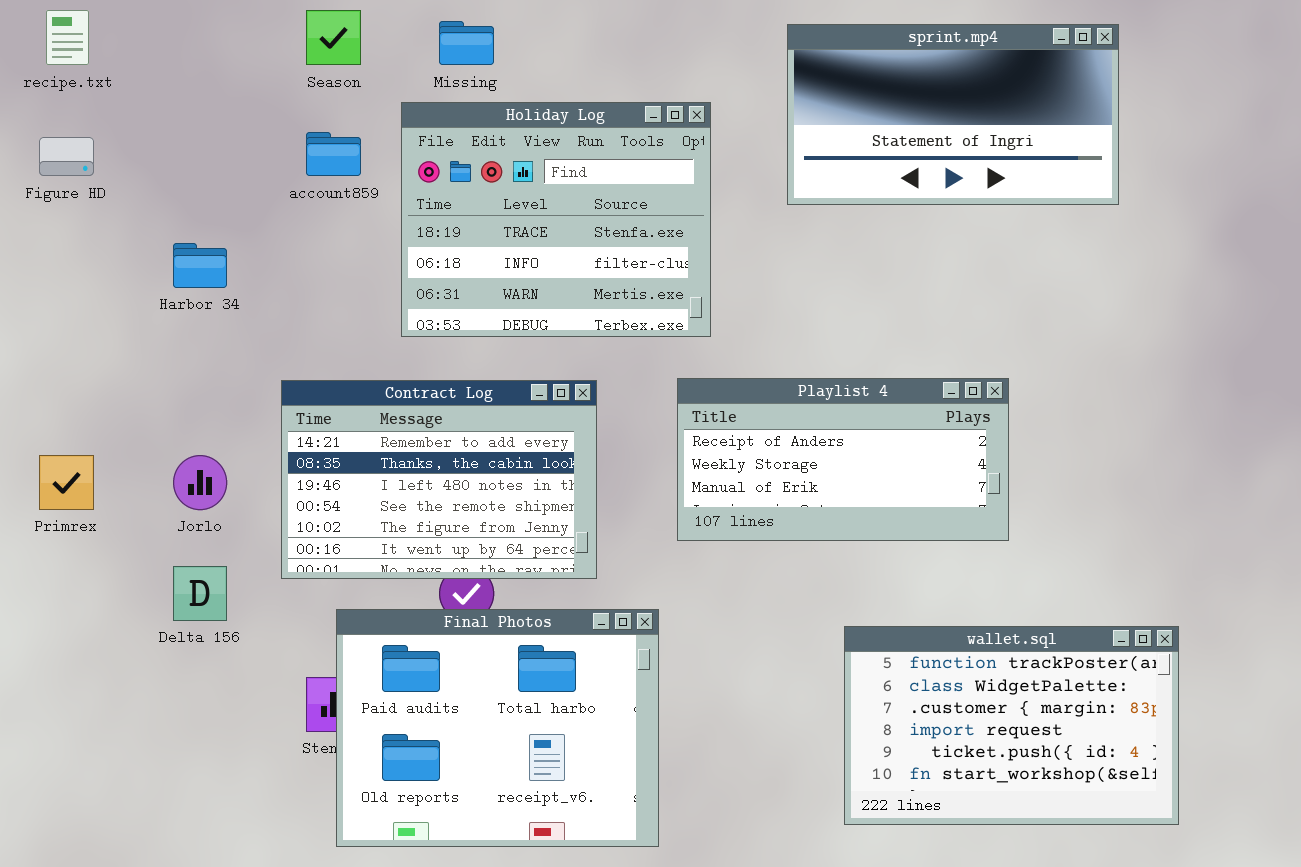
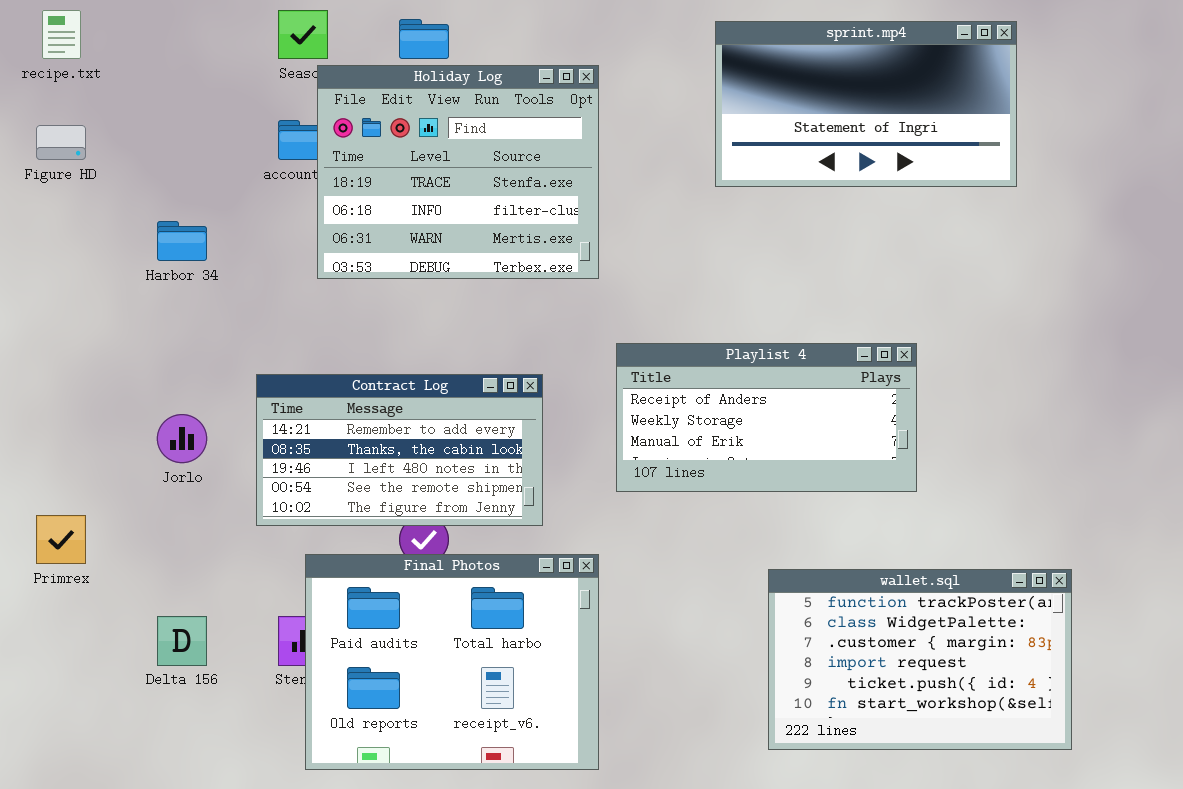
Holiday Log: [401,102,711,337] -> [317,65,599,279], moved
Contract Log: [281,380,597,579] -> [256,374,543,526], resized
Primrex: [39,455,94,510] -> [36,515,86,564], moved
Delta 156: [173,566,227,621] -> [157,616,207,666], moved

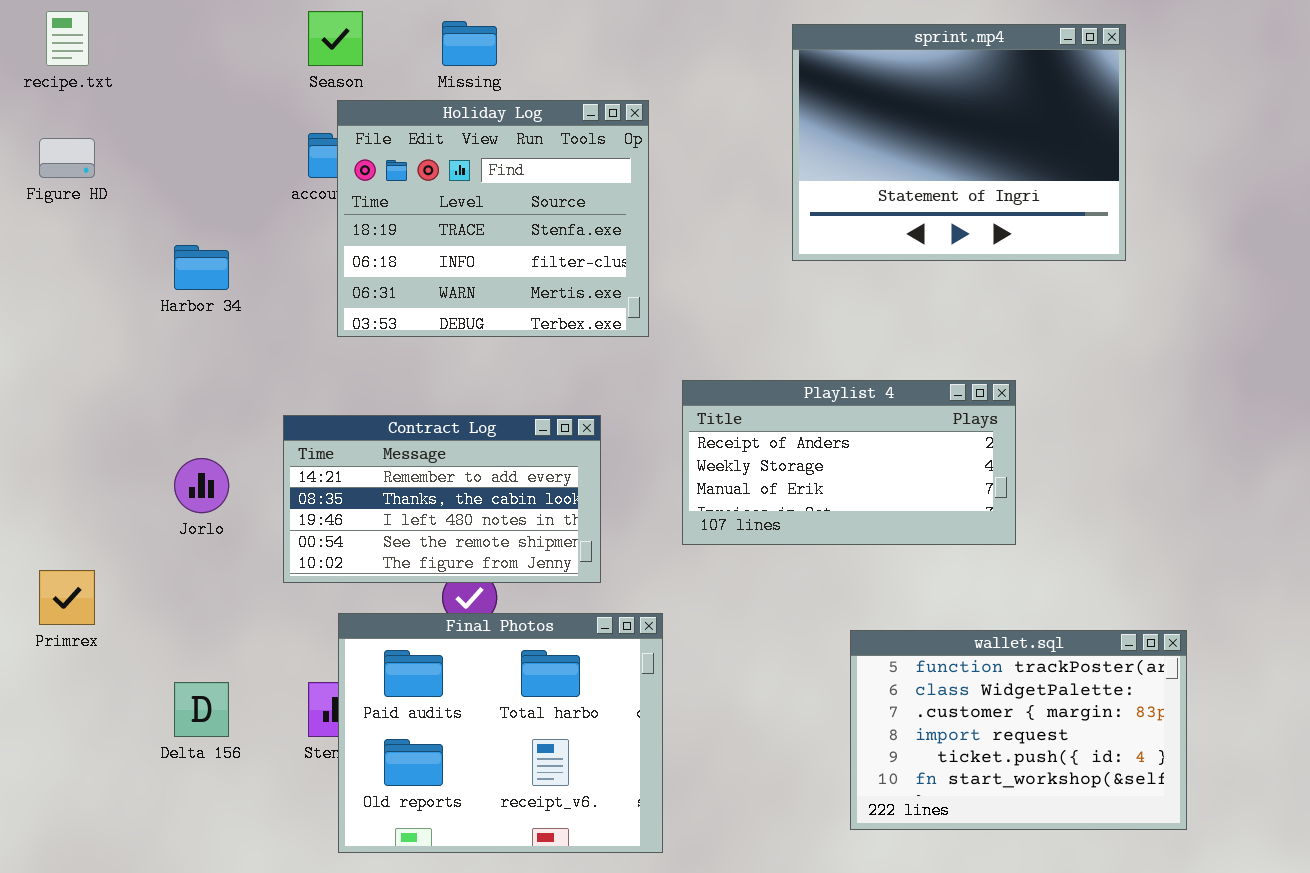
sprint.mp4: [715,21,1017,187] -> [792,24,1126,261], resized
Holiday Log: [317,65,599,279] -> [337,100,649,337], moved

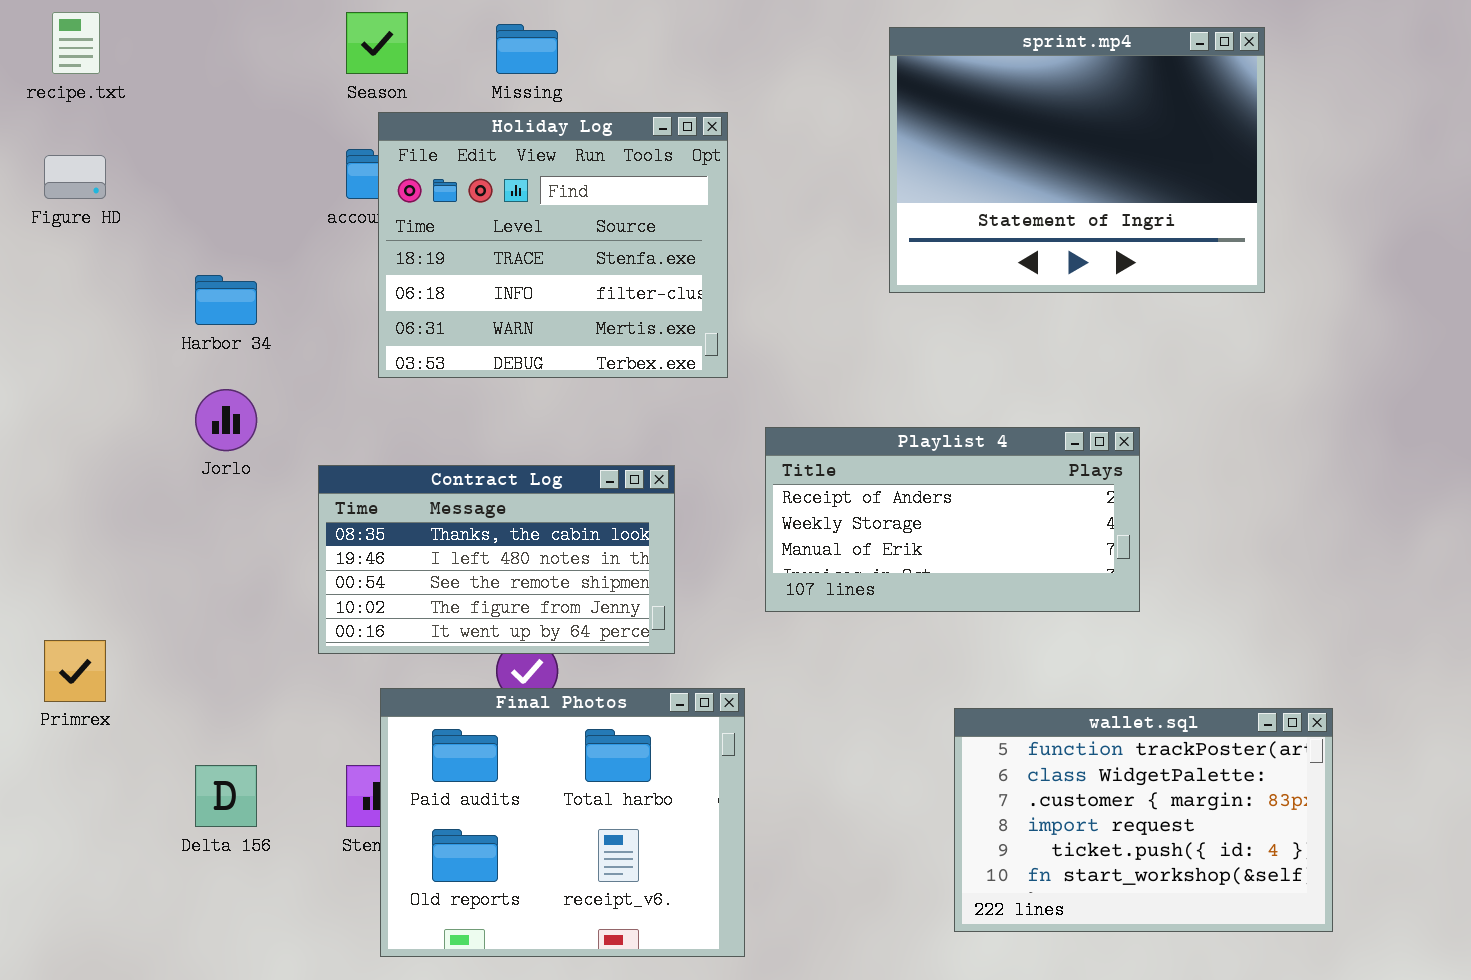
Contract Log: [283,415,601,583] -> [318,465,675,654], scrolled down 1 row
Jorlo: [174,458,229,513] -> [195,389,257,451], moved

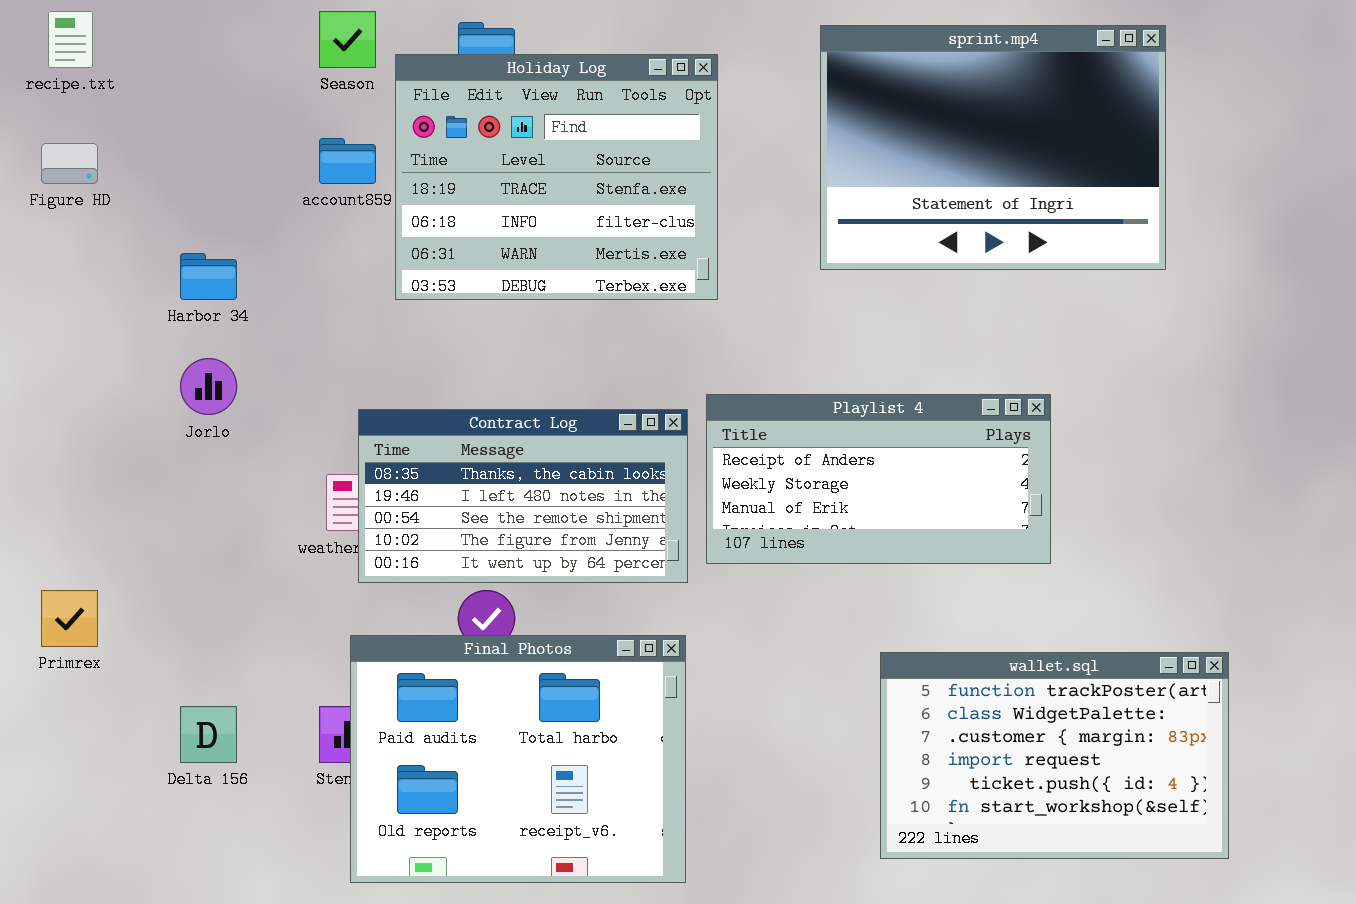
Holiday Log: [378,112,728,378] -> [395,54,718,300], moved
Contract Log: [318,465,675,654] -> [358,409,688,583], moved

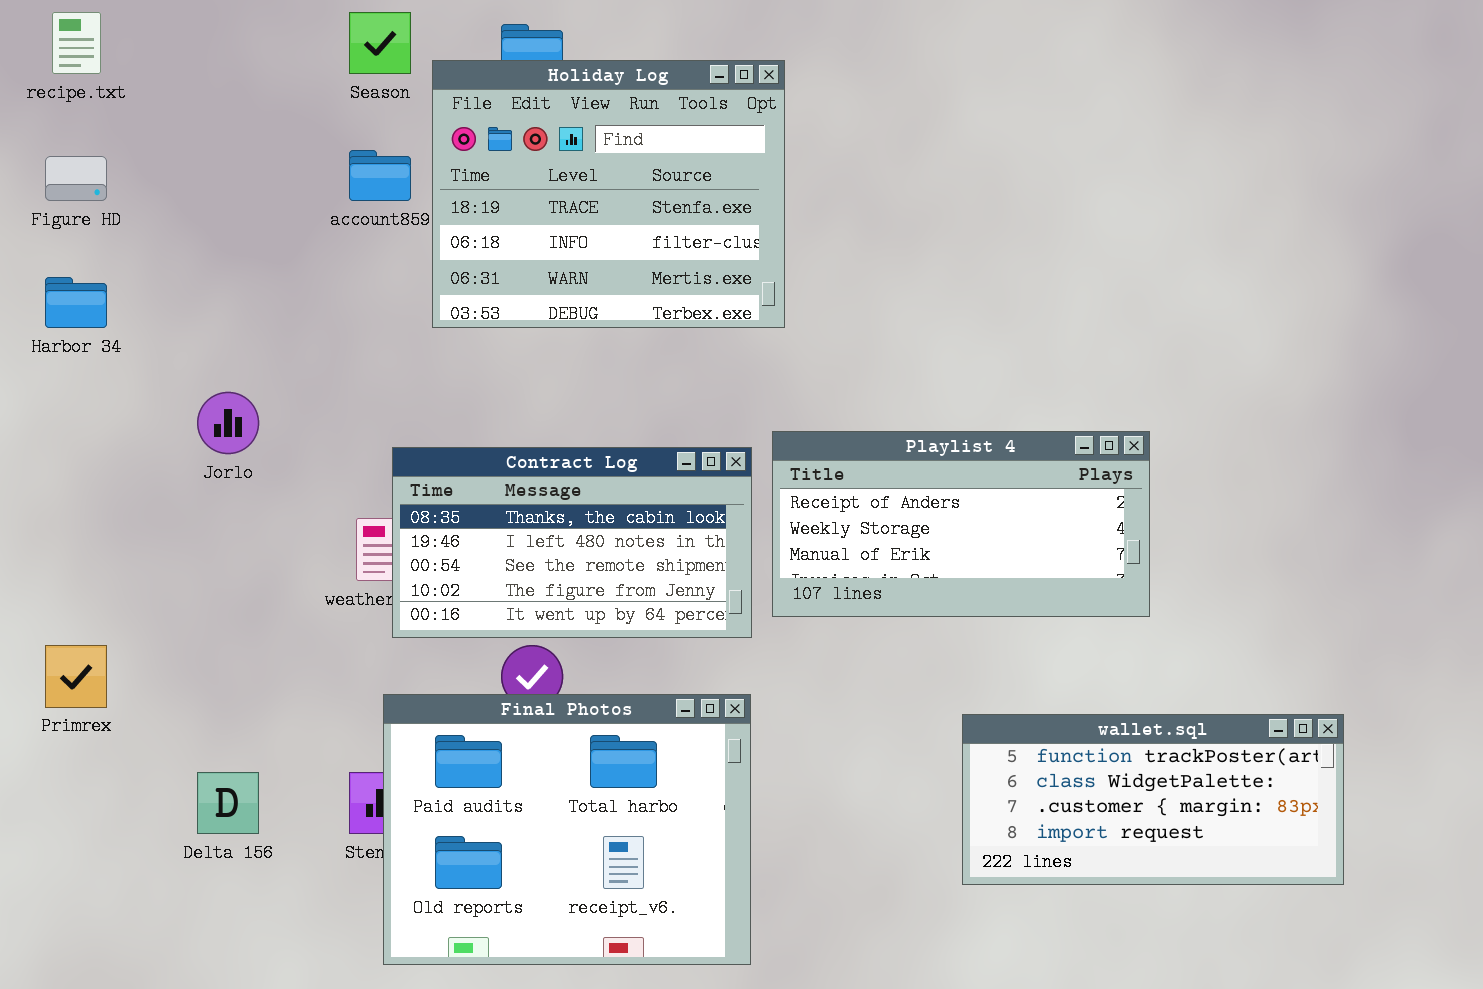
sprint.mp4: [820,25,1166,270] -> none, closed
Harbor 34: [180,253,237,300] -> [45,277,107,328], moved
wallet.sql: [880,652,1229,859] -> [962,714,1344,885], resized

